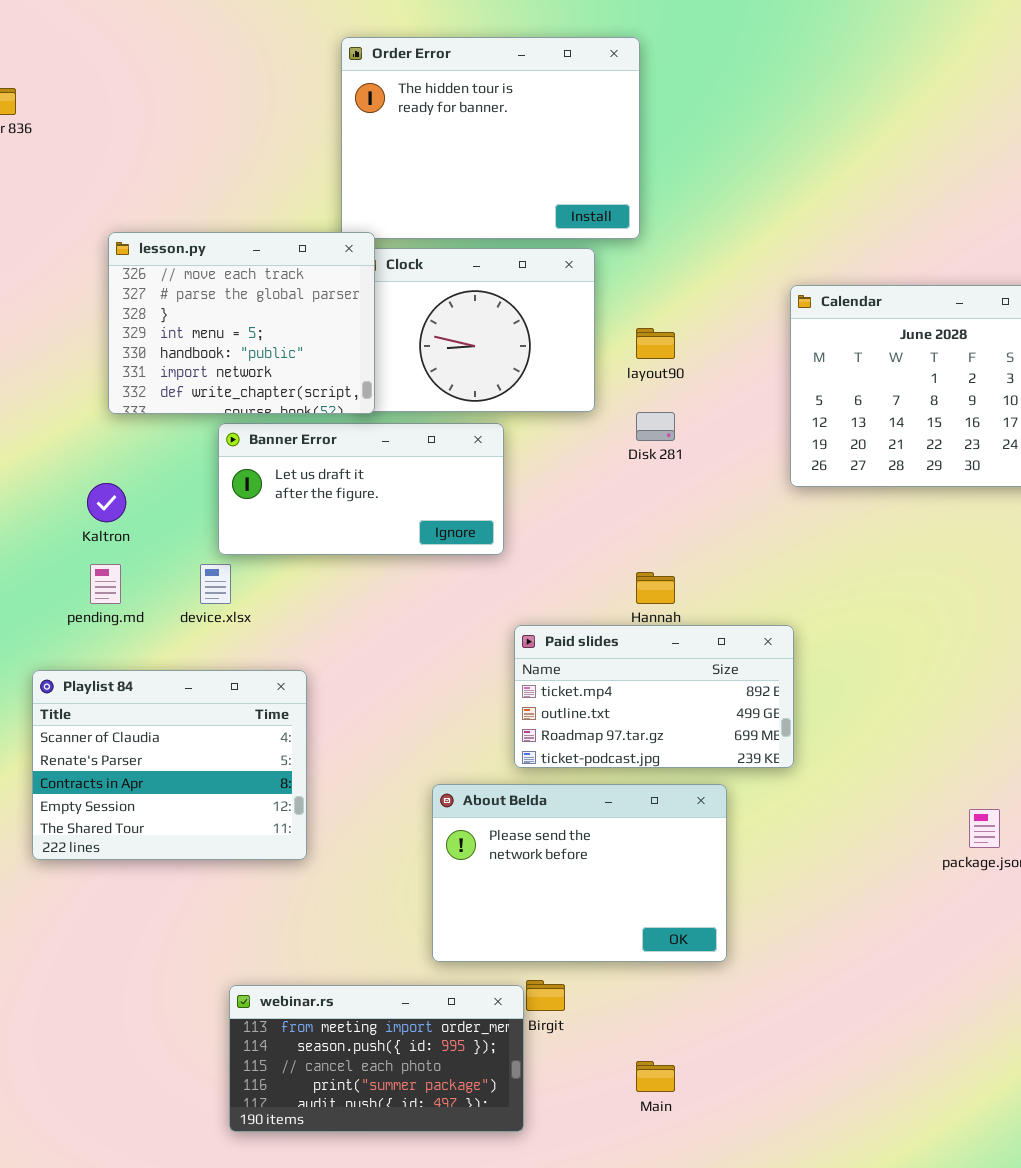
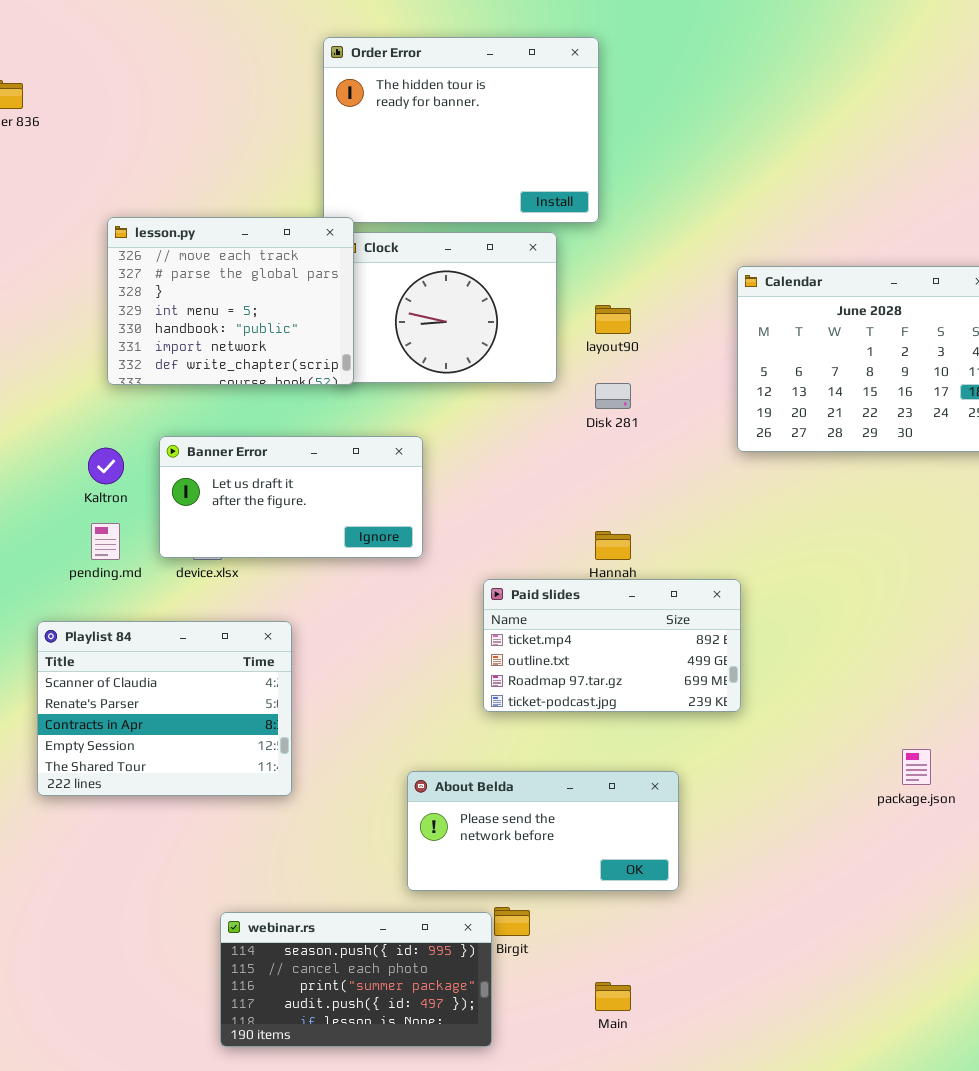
Banner Error: [218,423,504,555] -> [159,436,423,558], moved
About Belda: [432,784,727,962] -> [407,771,679,891], resized
webinar.rs: [229,985,524,1132] -> [220,912,492,1047], scrolled down 1 row

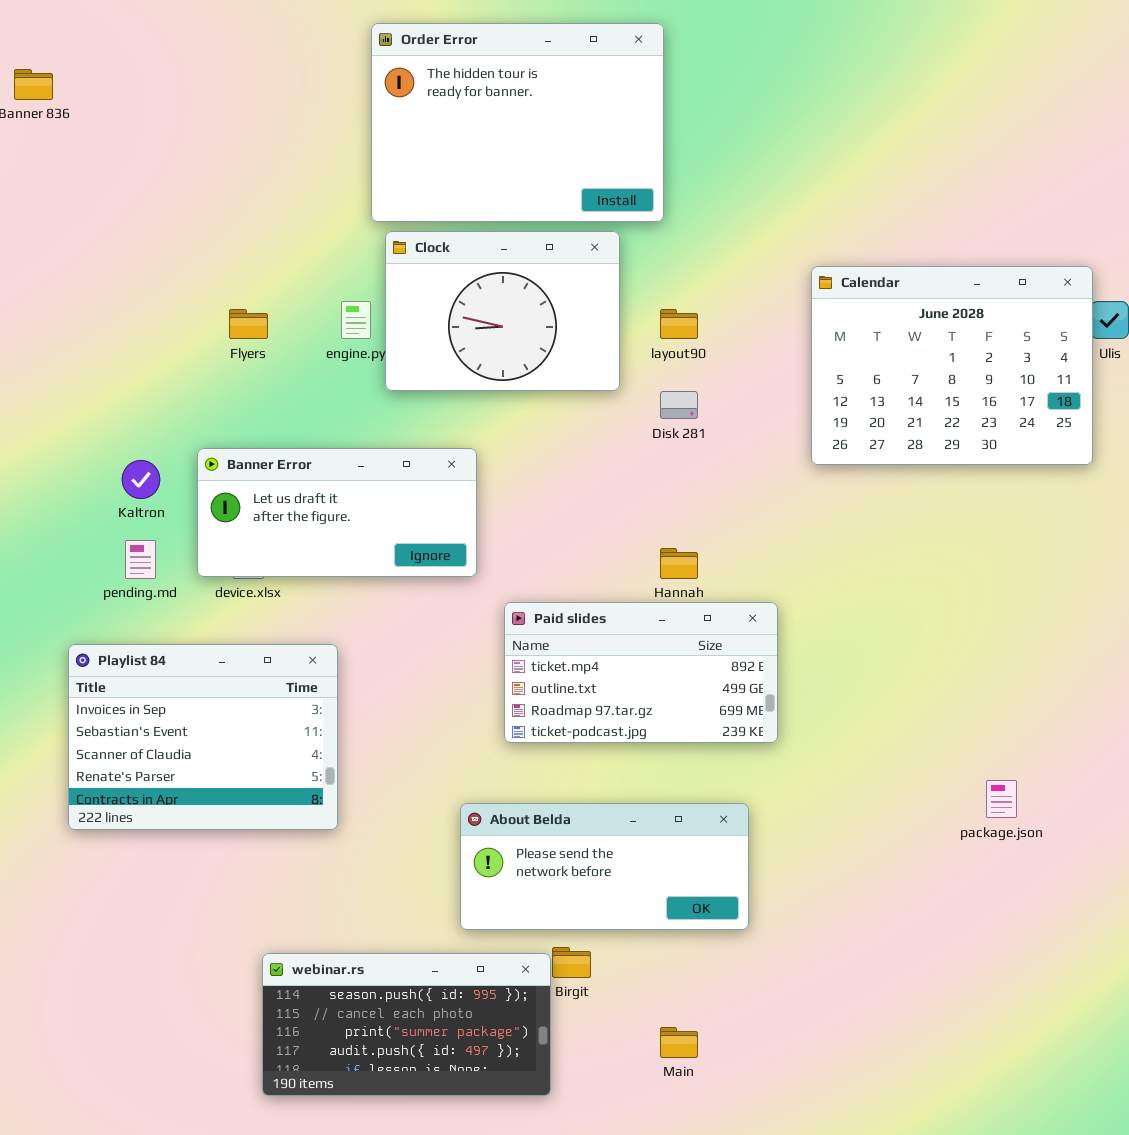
lesson.py: [107,217,354,385] -> none, closed
Paid slides: [483,579,741,712] -> [504,602,778,743], moved
Playlist 84: [37,621,292,796] -> [68,644,338,830], scrolled up 2 rows

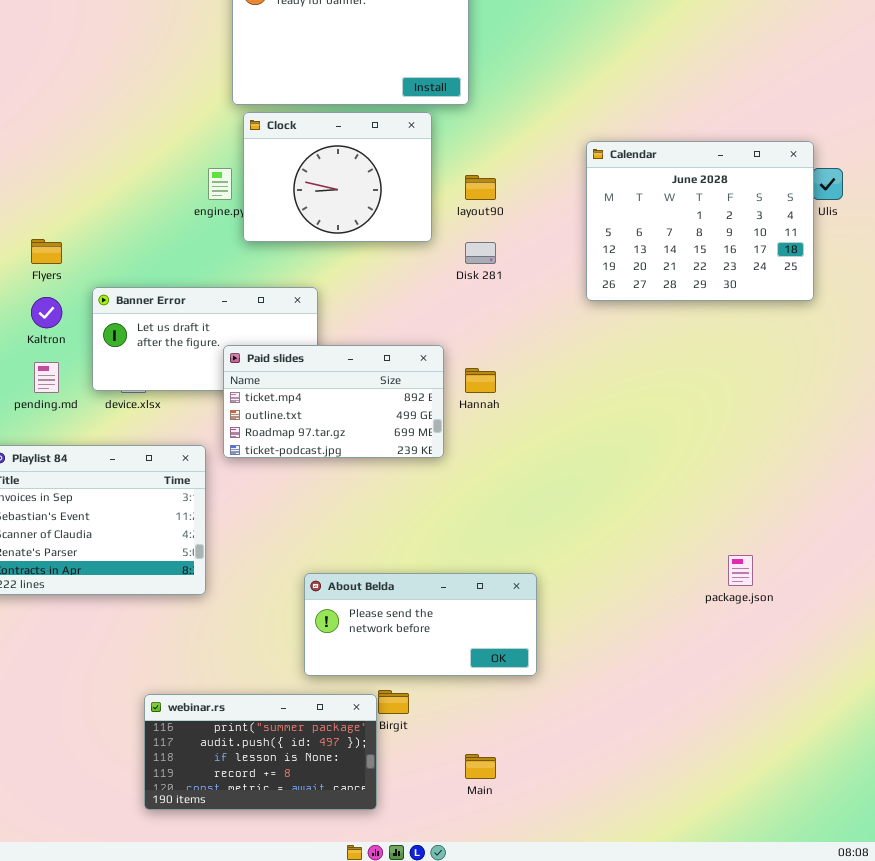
Flyers: [229,309,268,339] -> [31,239,62,264], moved
Paid slides: [504,602,778,743] -> [223,345,444,458], moved
webinar.rs: [262,953,551,1096] -> [144,694,377,810], scrolled down 2 rows

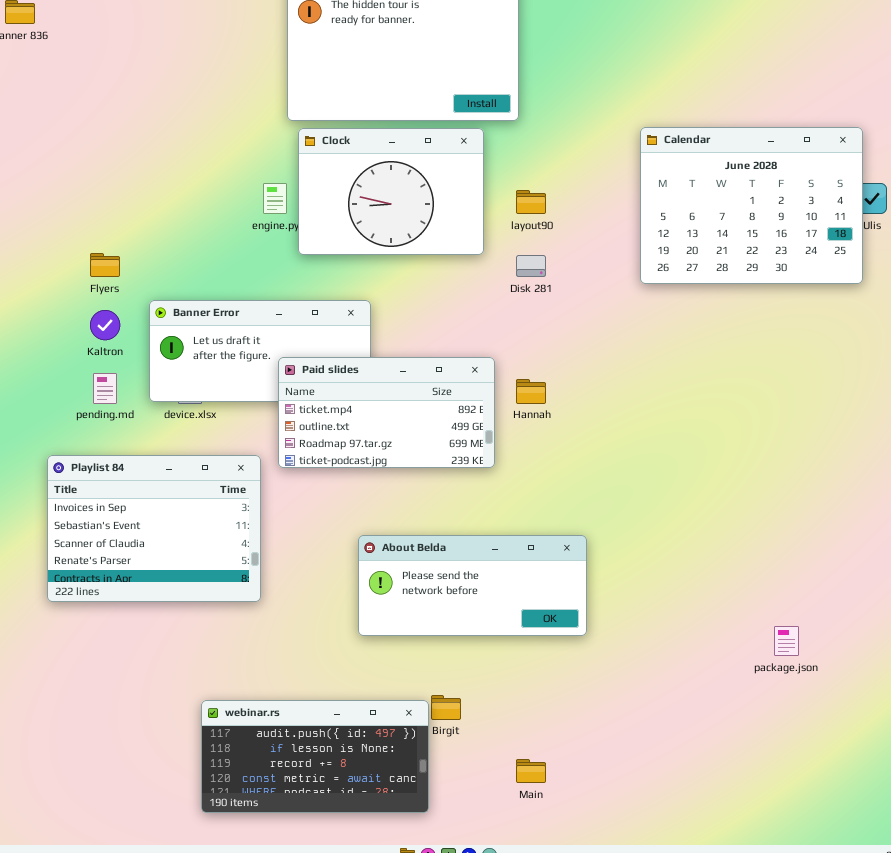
Calendar: [586,141,814,301] -> [640,127,863,284], moved
package.json: [728,555,753,586] -> [774,626,799,656], moved
About Belda: [304,573,537,676] -> [358,535,587,636], moved
webinar.rs: [144,694,377,810] -> [201,700,429,813], scrolled down 1 row

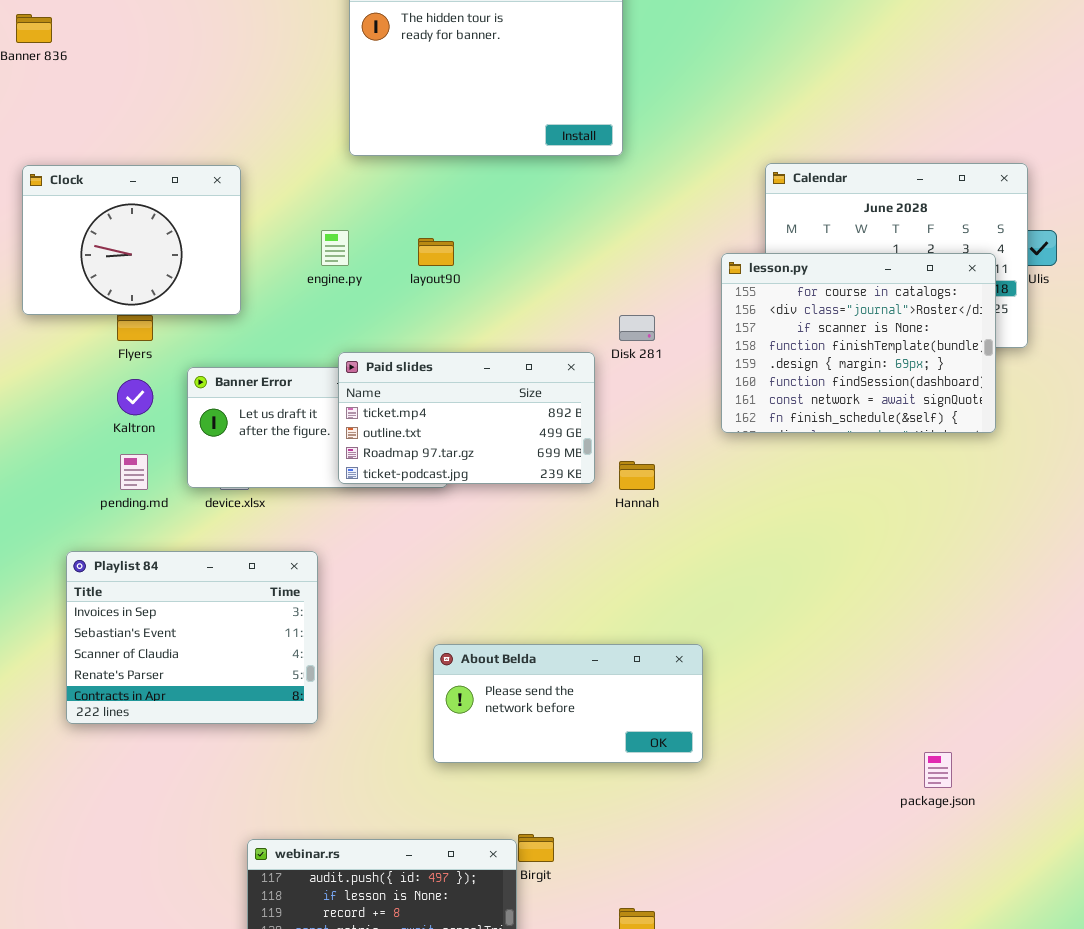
Clock: [298,128,484,255] -> [22,165,241,315], moved
layout90: [516,190,546,214] -> [418,238,454,266], moved
lesson.py: none -> [721,253,996,433], opened
Paid slides: [278,357,495,468] -> [338,352,595,484], moved

